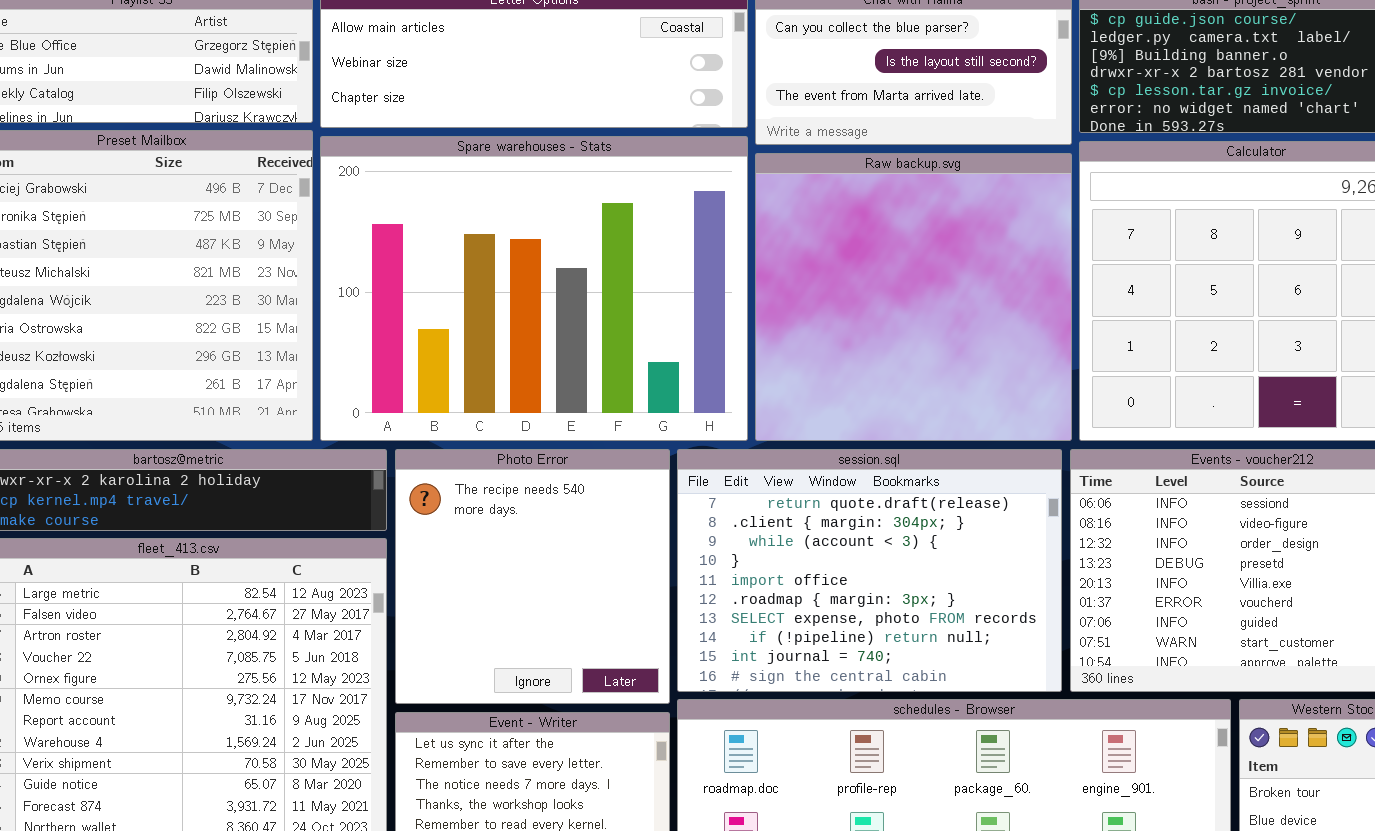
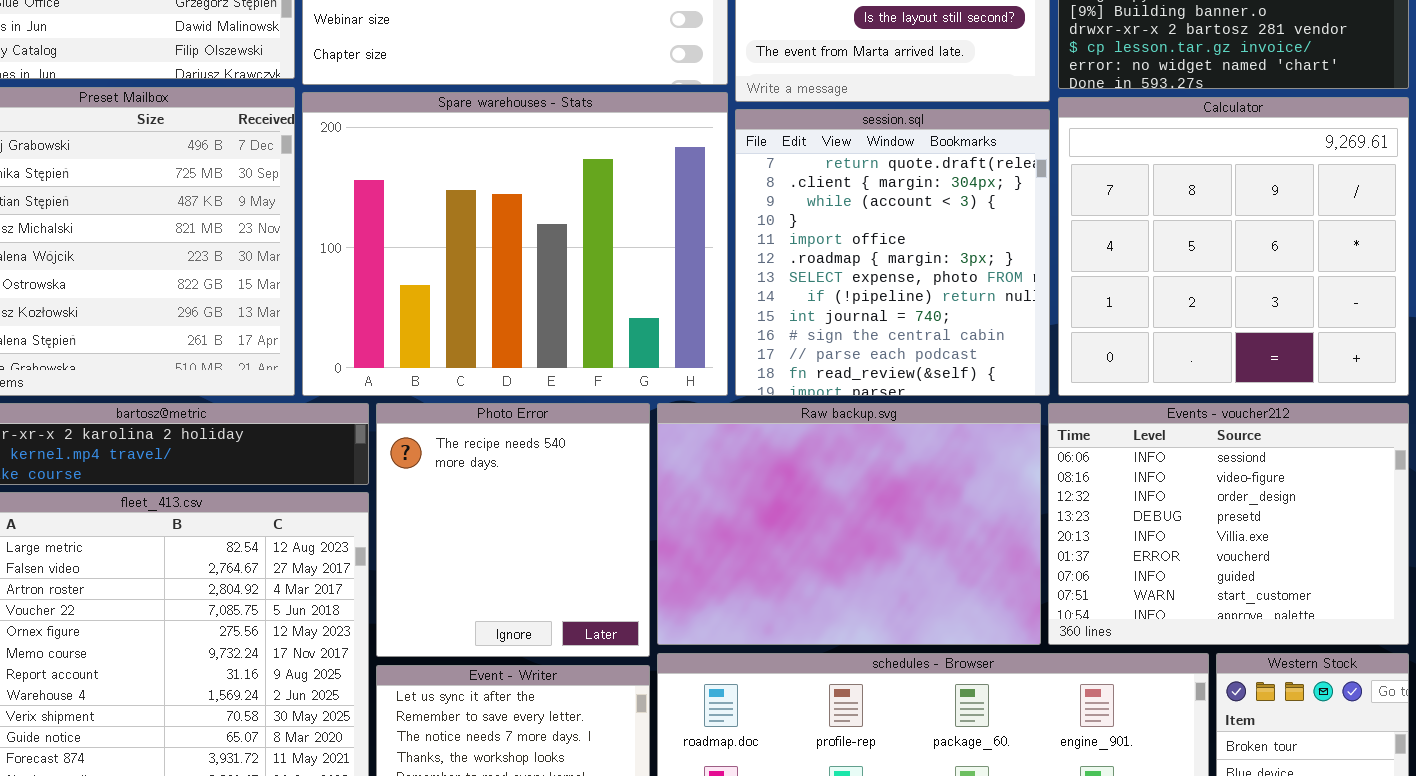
Raw backup.svg: [755,153,1072,441] -> [657,403,1041,645], moved, resized
session.sql: [677,449,1062,692] -> [735,109,1050,396], moved, resized

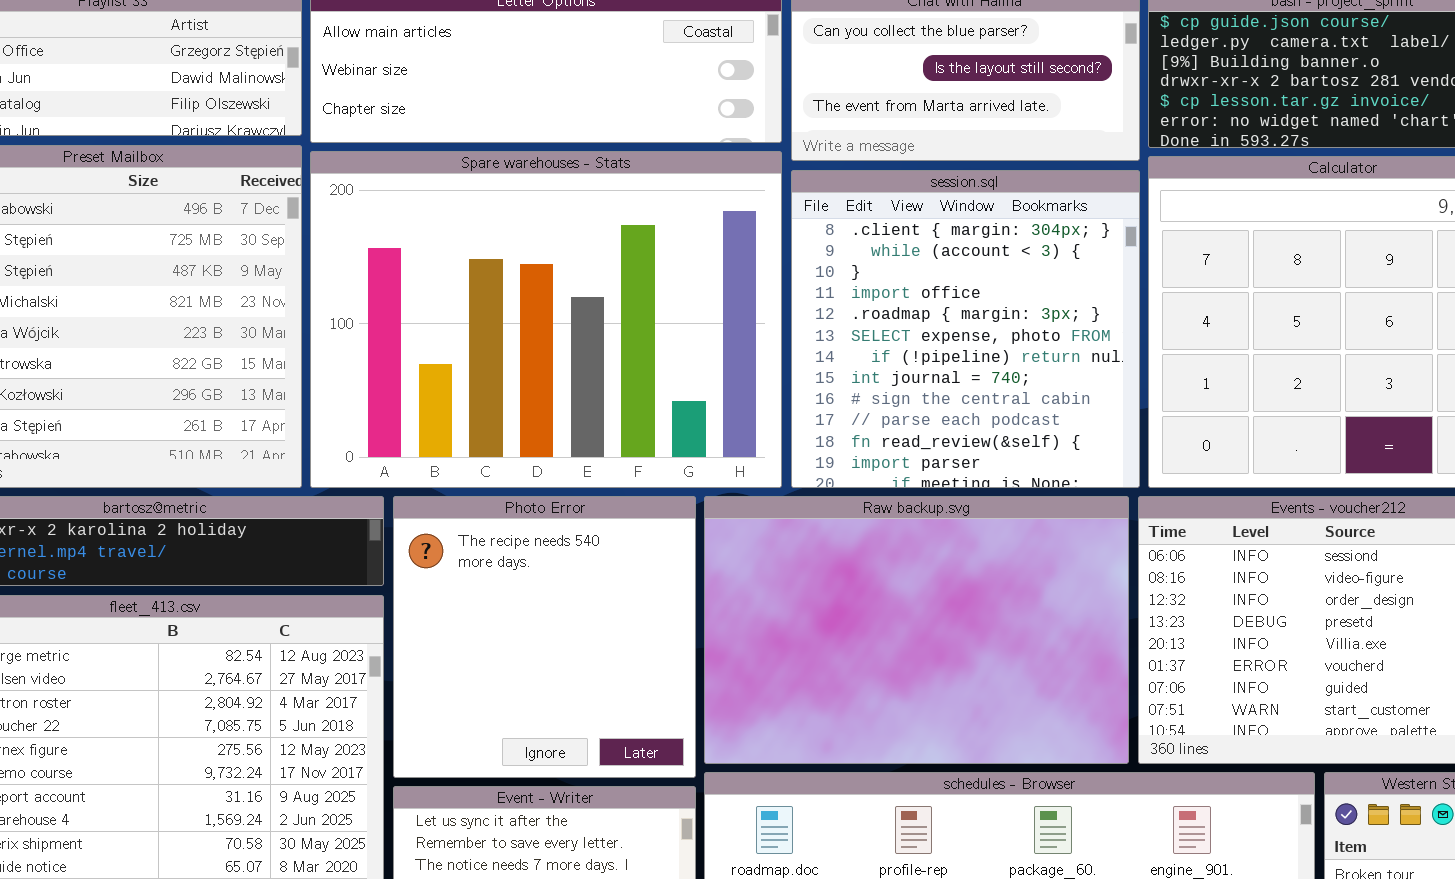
session.sql: [735,109,1050,396] -> [791,170,1140,488], scrolled down 1 row

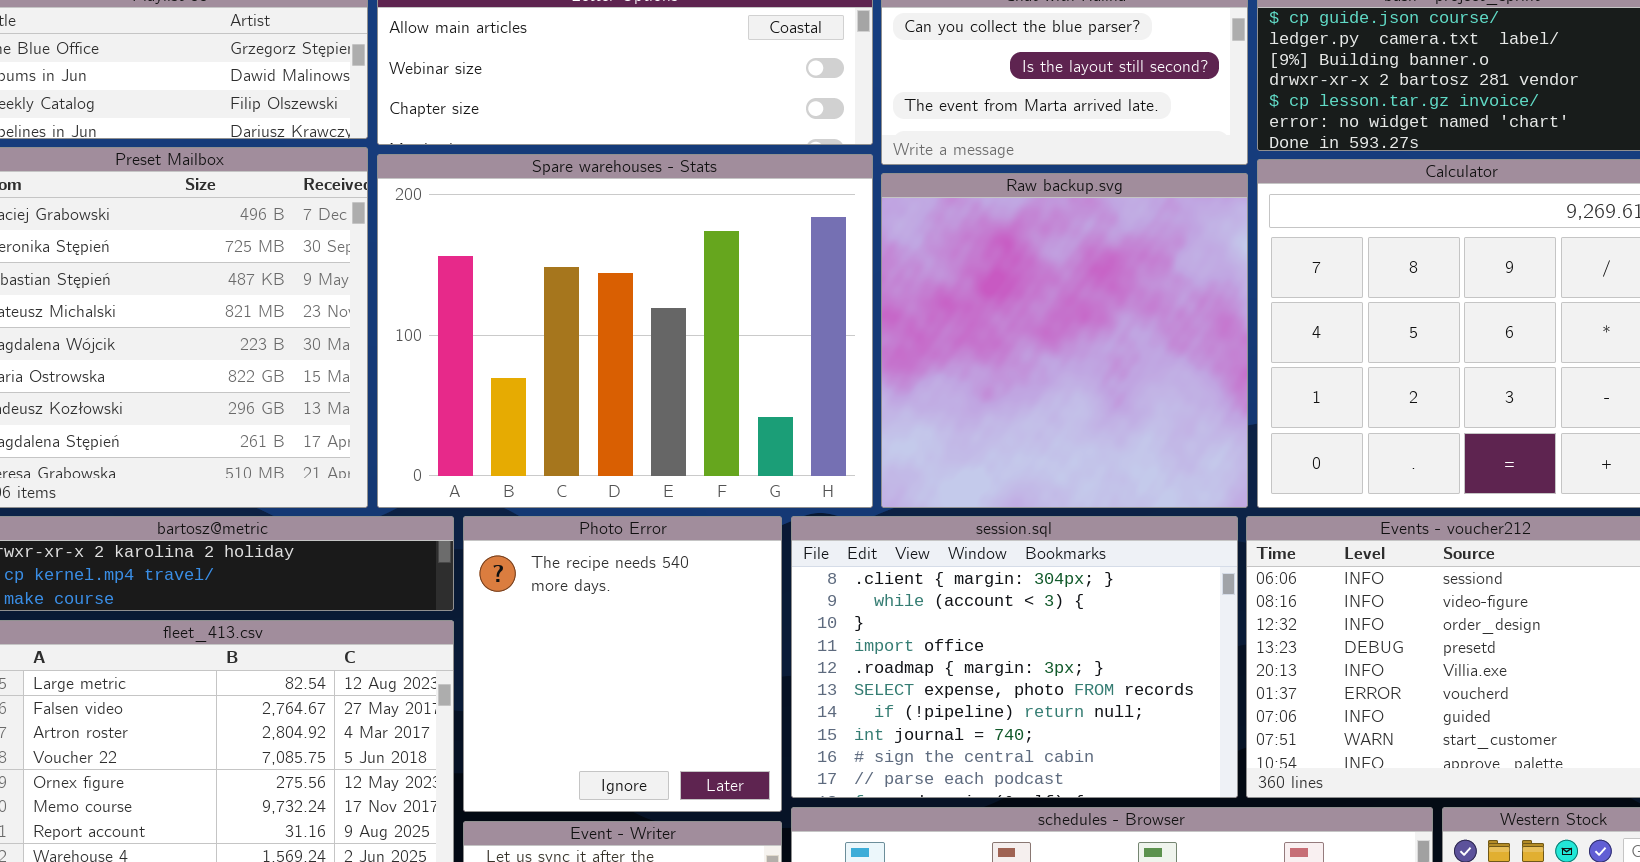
session.sql: [791,170,1140,488] -> [791,516,1238,798], moved, resized
Raw backup.svg: [704,496,1129,764] -> [881,173,1248,508], moved, resized

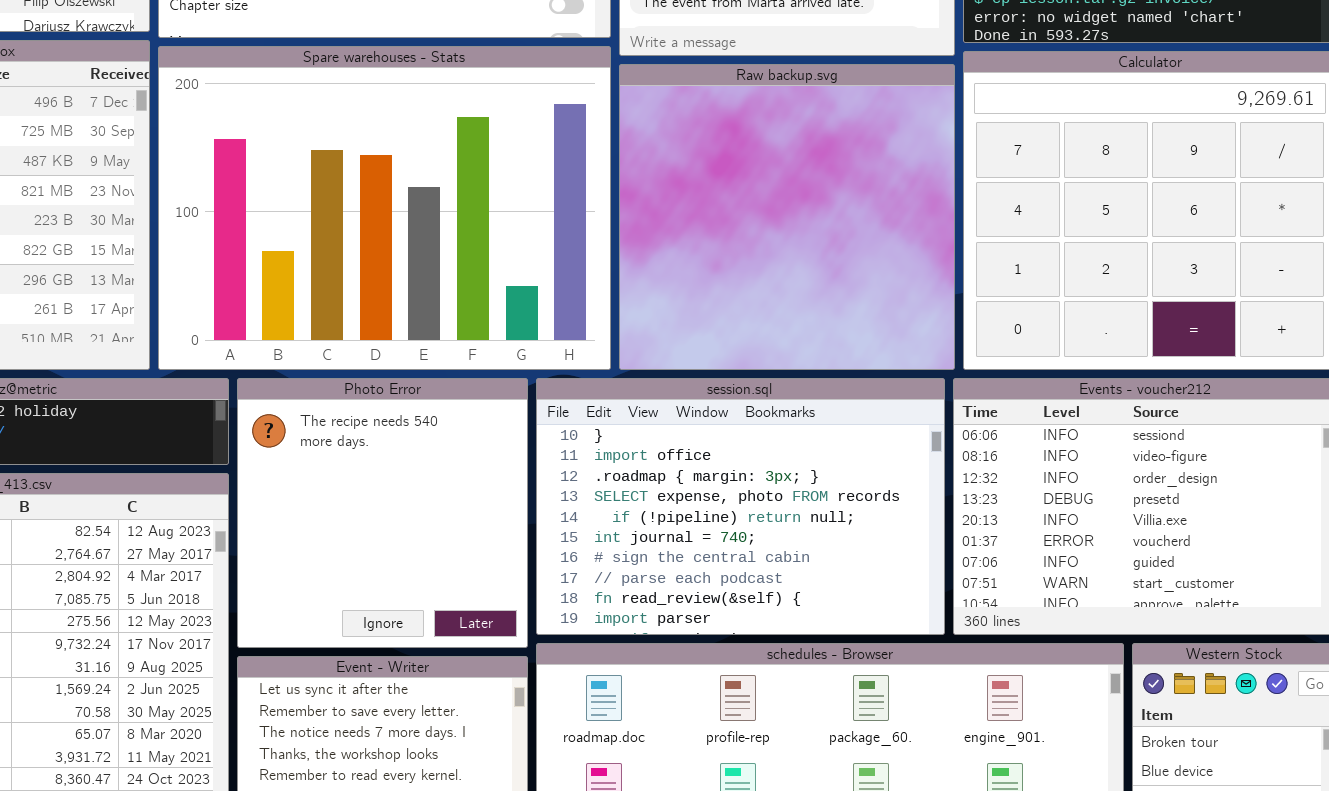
session.sql: [791,516,1238,798] -> [536,378,945,635], scrolled down 2 rows

